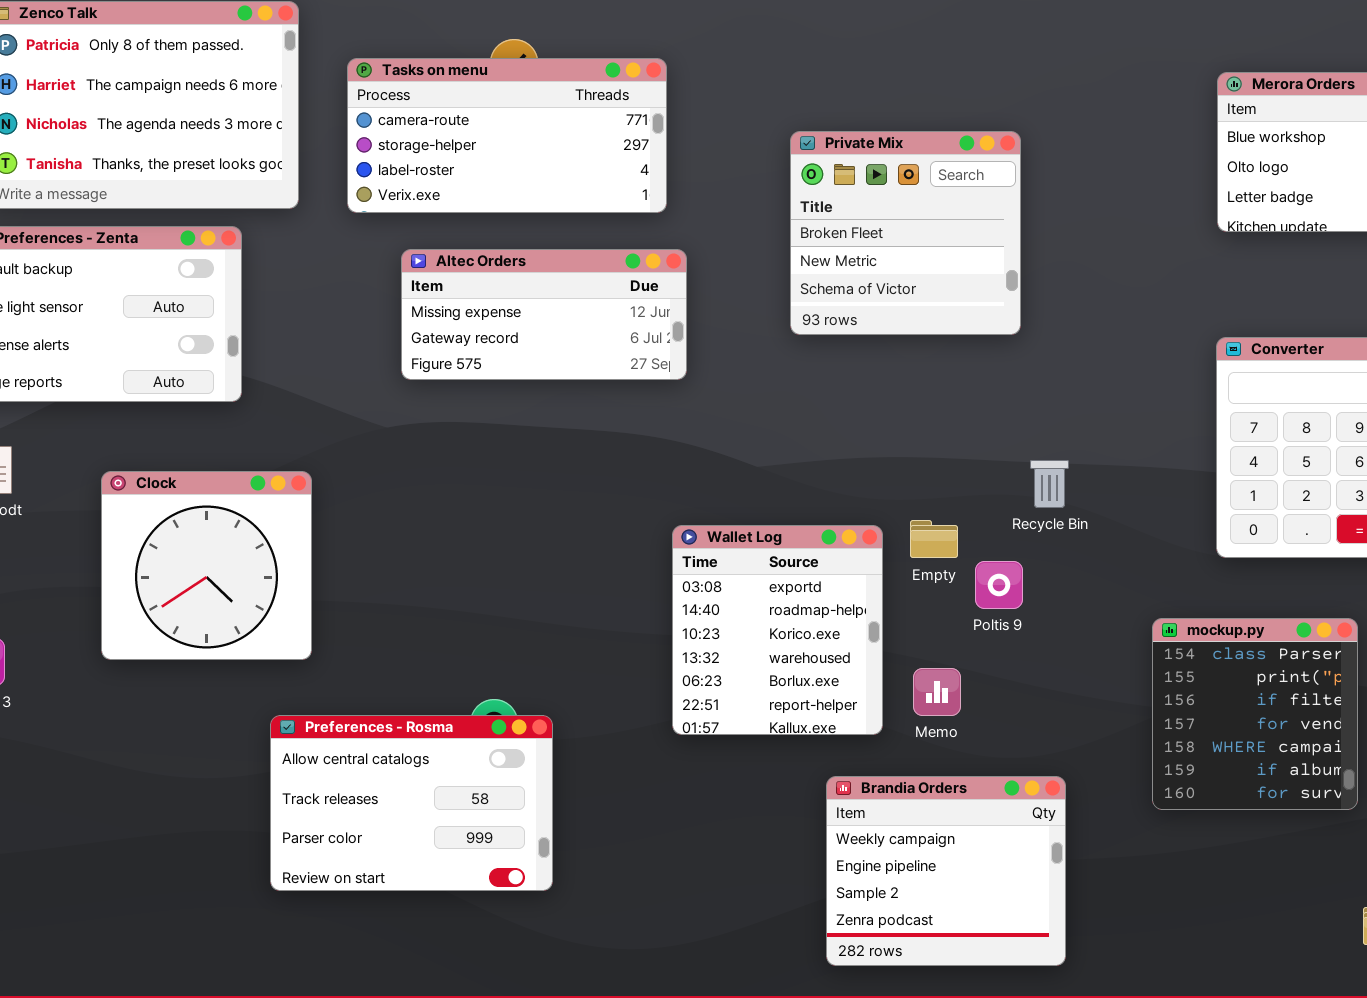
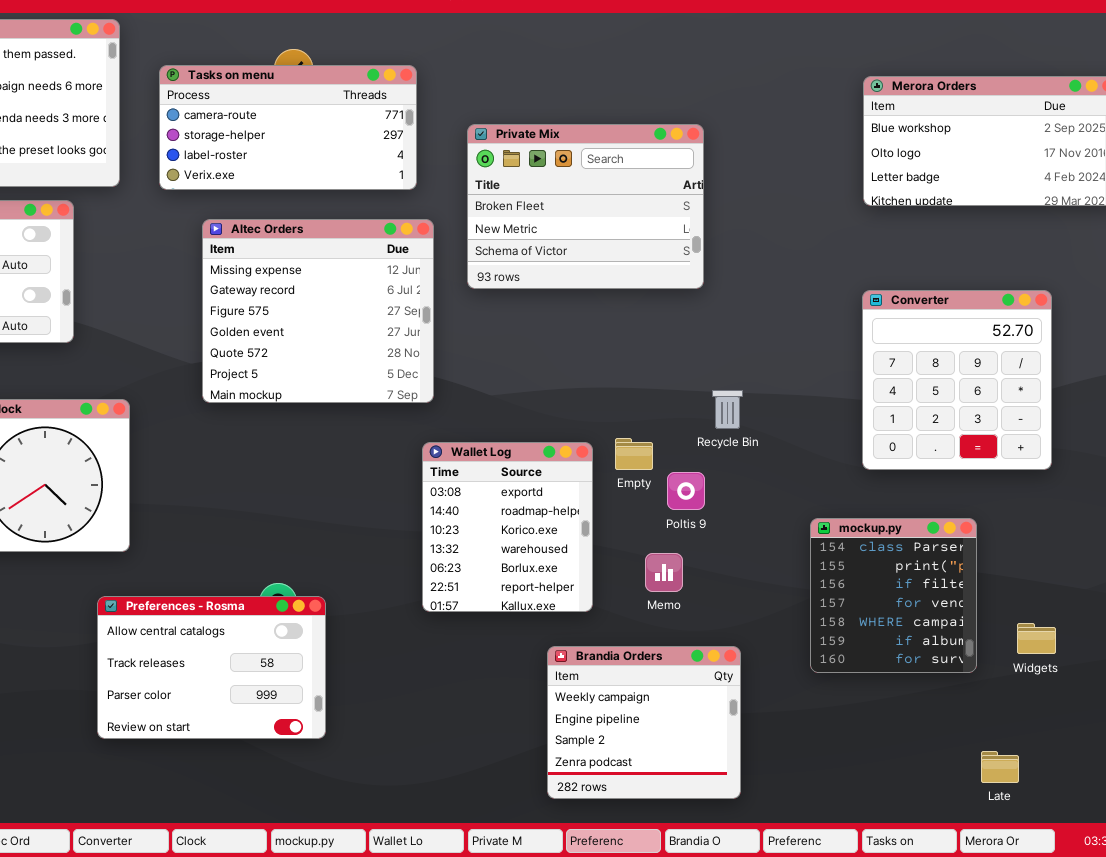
Private Mix: [790,131,1021,335] -> [467,124,704,289], resized
Altec Orders: [401,249,687,380] -> [202,219,434,403], resized
Memo: [913,668,961,716] -> [645,553,683,592], moved

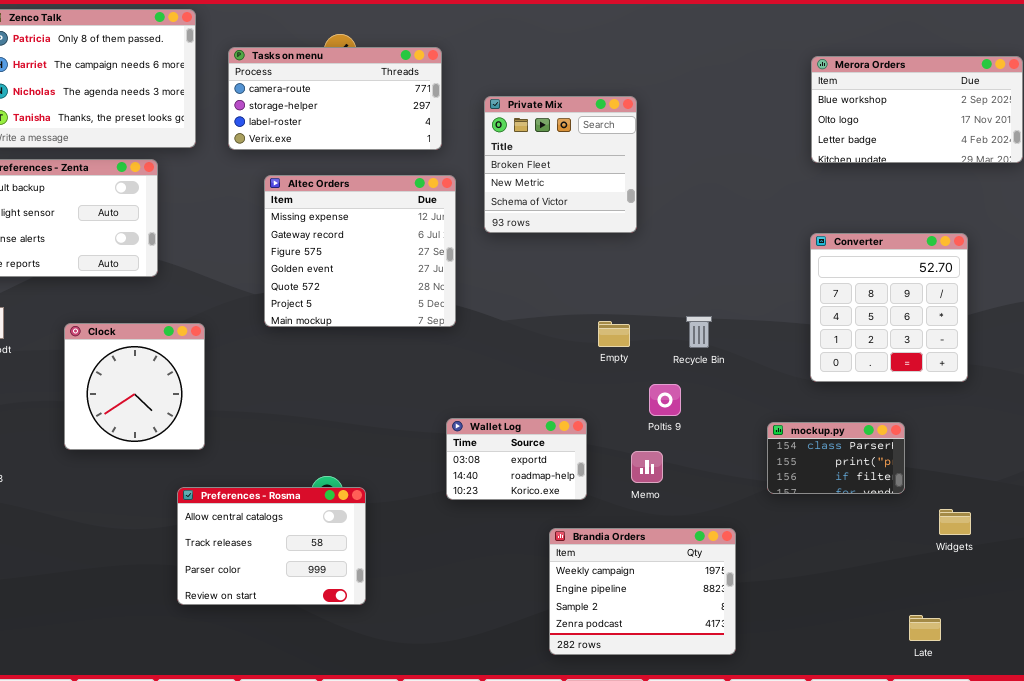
Private Mix: [467,124,704,289] -> [484,96,637,233], resized
Empty: [615,438,653,470] -> [598,321,630,347], moved
Wallet Log: [422,442,593,612] -> [446,418,587,500], resized
mockup.py: [810,518,977,673] -> [767,422,905,494], resized
Brandia Orders: [547,646,741,799] -> [549,528,736,655], resized

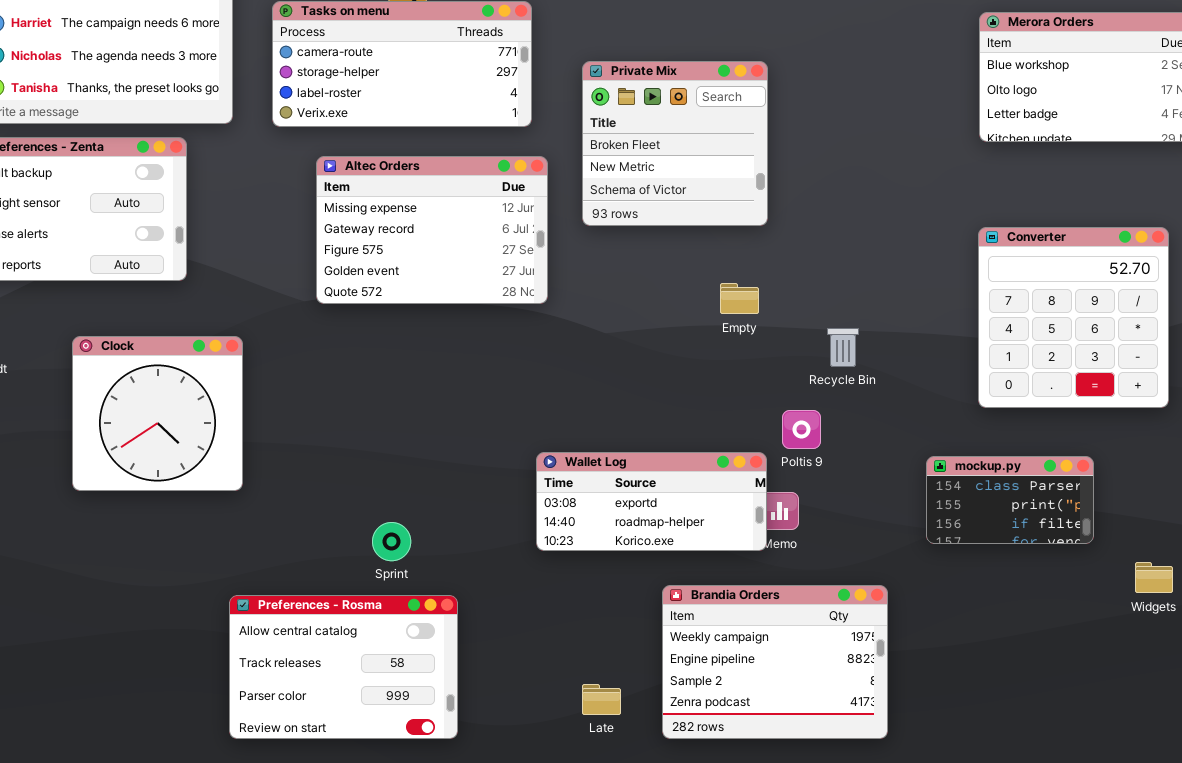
Altec Orders: [264,175,456,327] -> [316,156,548,304], resized
Empty: [598,321,630,347] -> [720,283,759,314], moved
Wallet Log: [446,418,587,500] -> [536,452,767,551], resized
Preferences - Rosma: [177,487,366,605] -> [229,595,458,739], moved
Late: [909,615,941,641] -> [582,684,621,715], moved

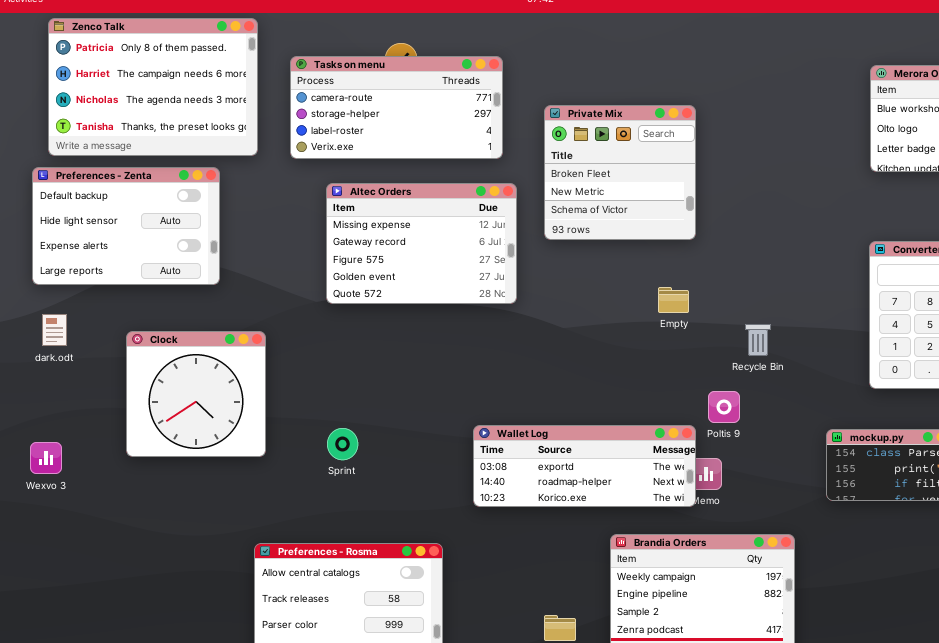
Wallet Log: [536,452,767,551] -> [473,425,696,507], resized
Sprint: [372,522,411,561] -> [327,428,358,460], moved

